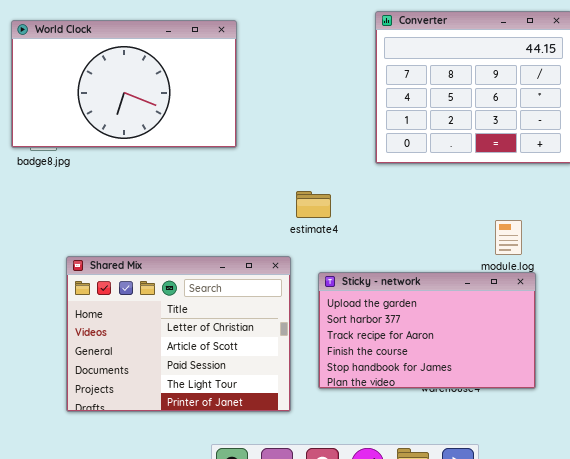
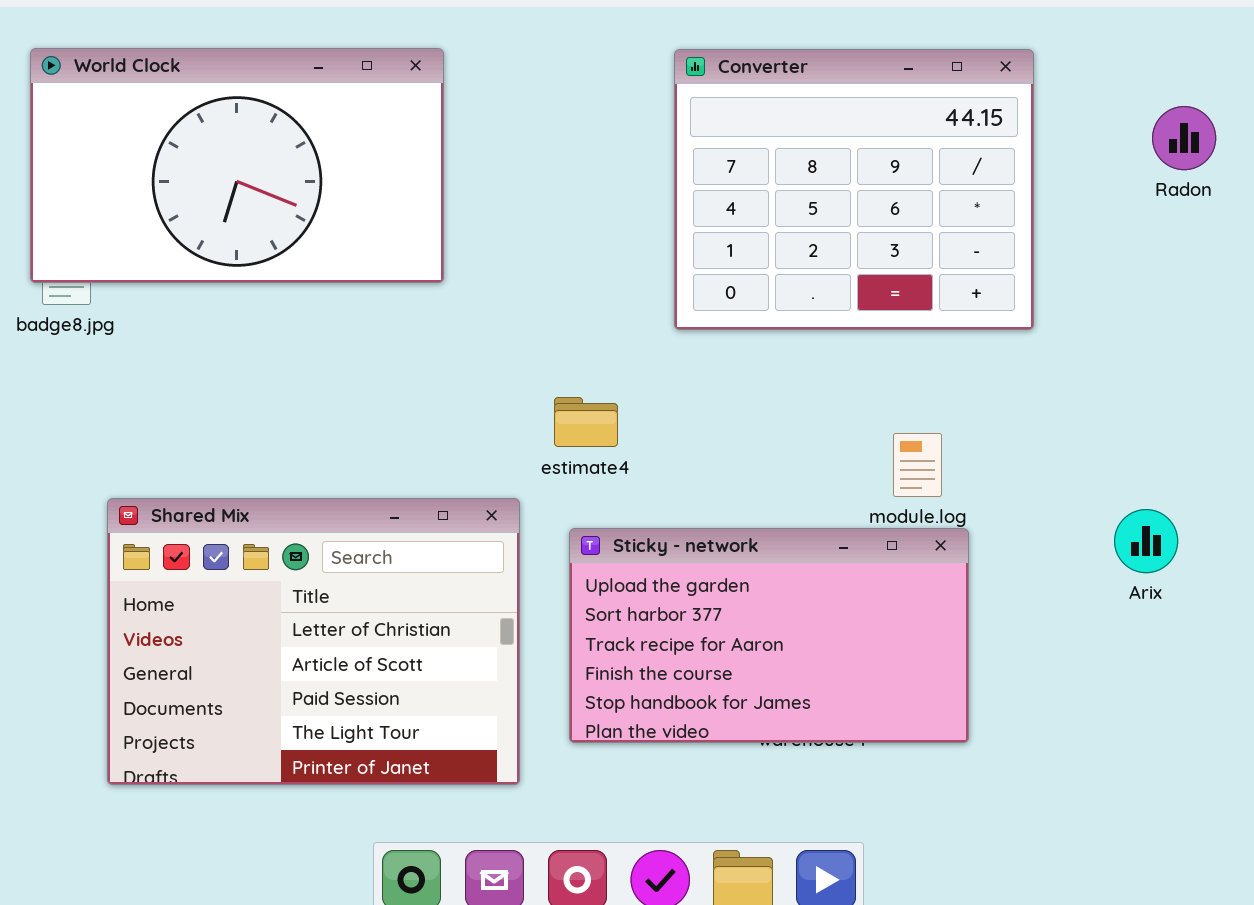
World Clock: [11,20,237,148] -> [30,48,444,283], moved
estimate4: [296,191,331,218] -> [554,397,618,447], moved

